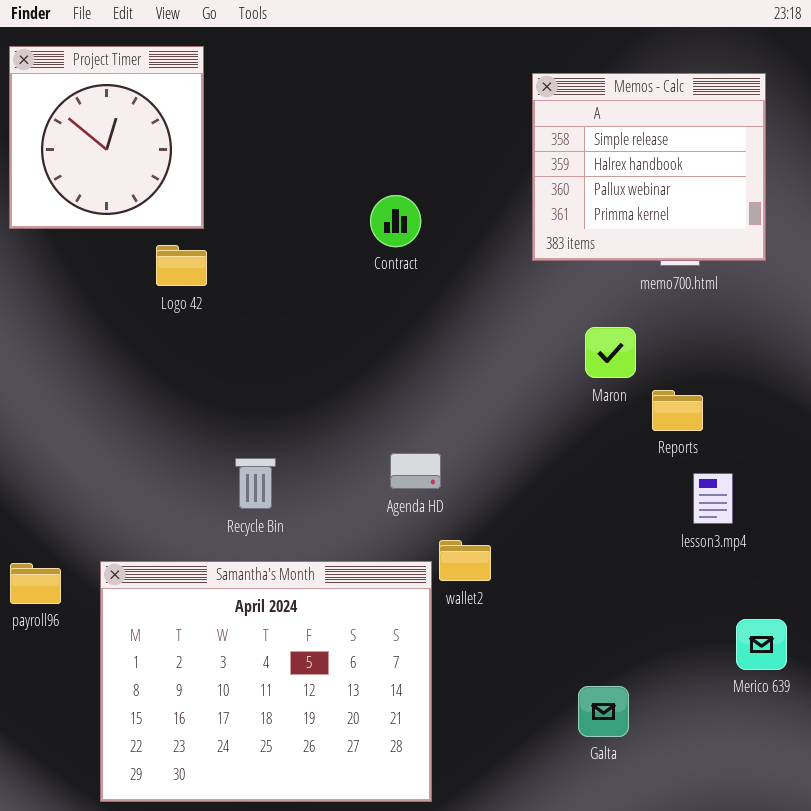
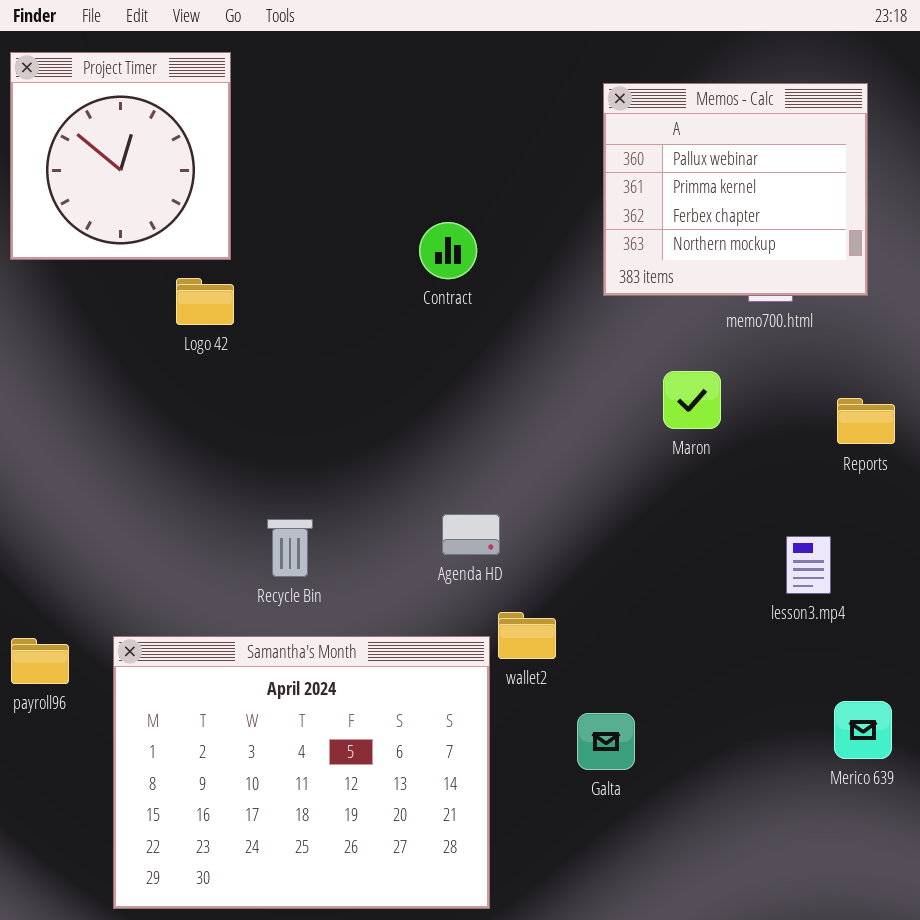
Memos - Calc: [532,73,766,261] -> [603,83,868,296], scrolled down 2 rows
Reports: [652,390,703,431] -> [837,398,895,444], moved
Galta: [578,686,629,737] -> [577,713,635,770], moved

